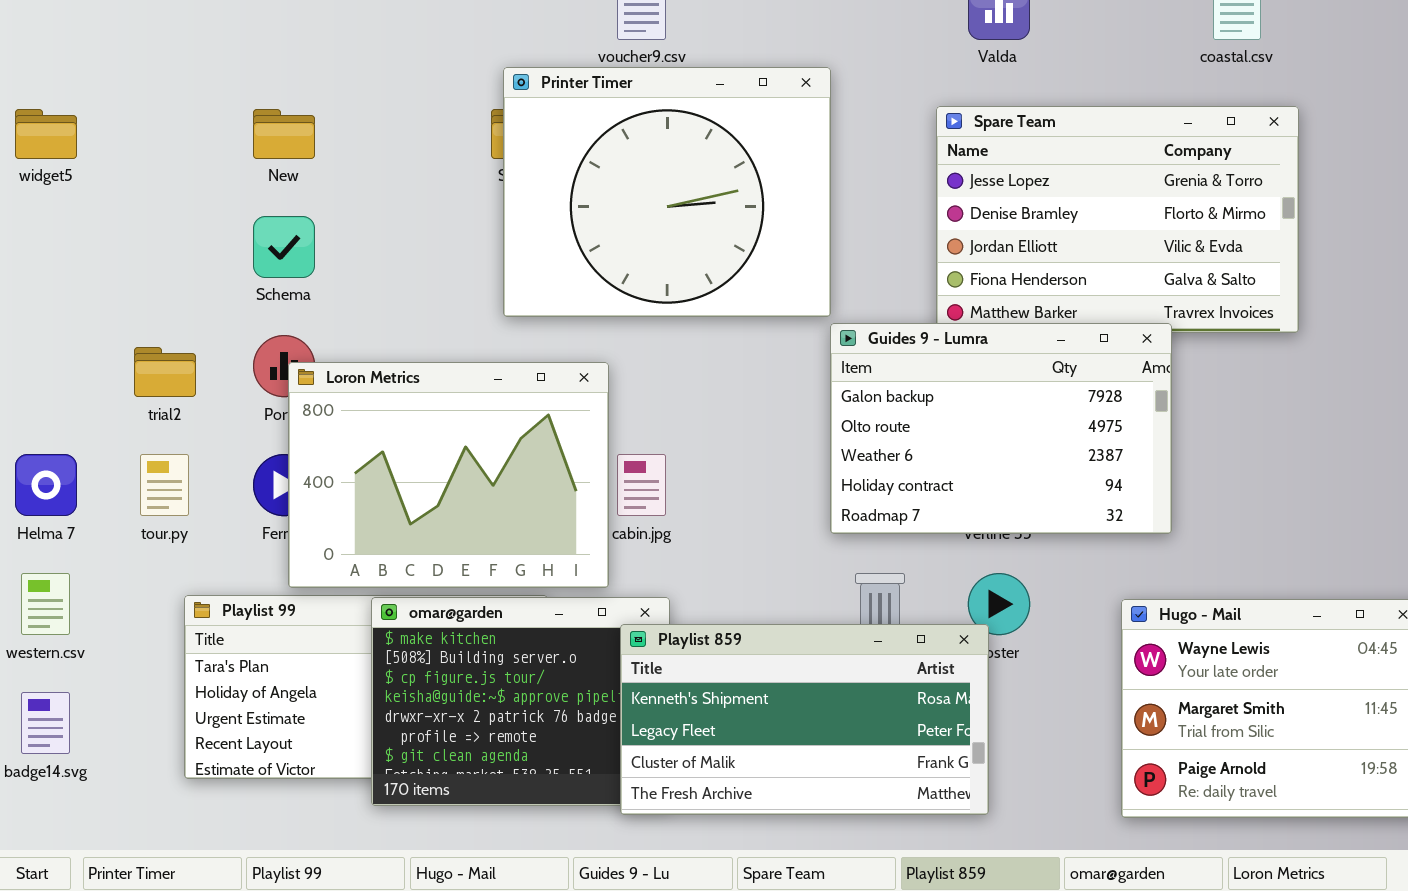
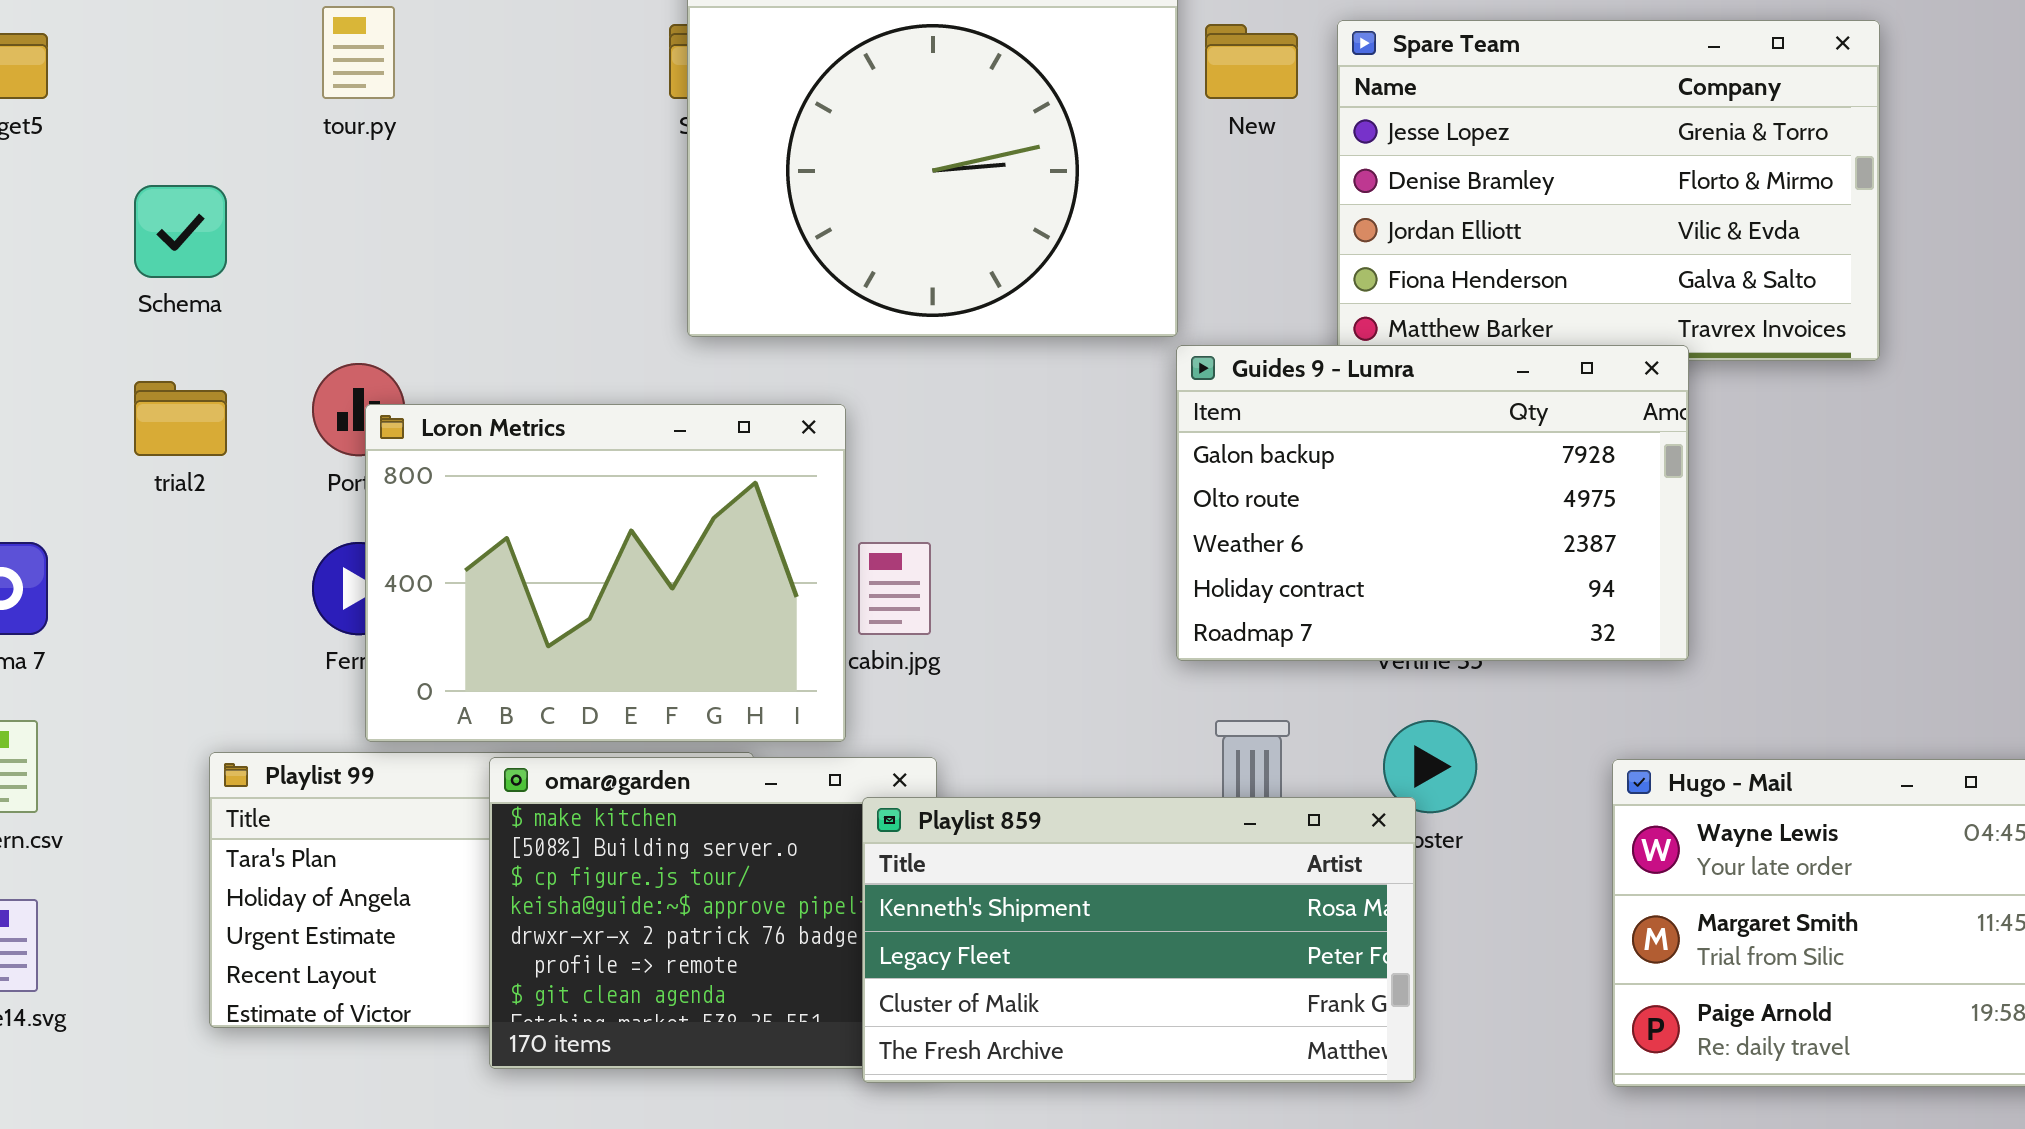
New: [253,109,315,159] -> [1205,24,1298,99], moved
Schema: [253,216,315,278] -> [134,185,227,278], moved
tour.py: [140,454,189,516] -> [322,6,395,99], moved

